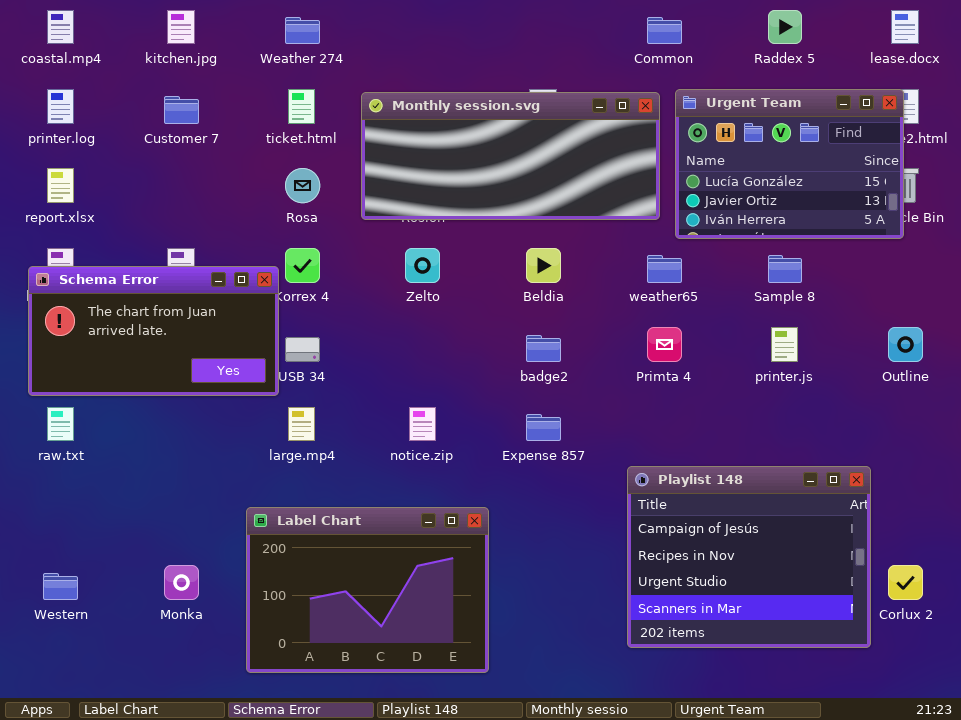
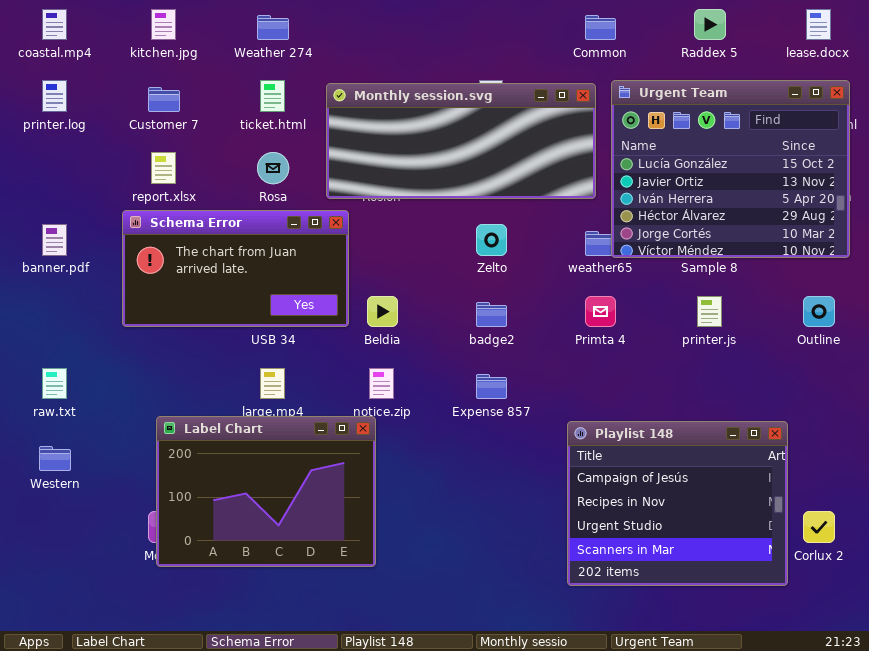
Urgent Team: [675,89,904,239] -> [611,80,850,258], resized
report.xlsx: [47,168,74,203] -> [151,152,176,184], moved
Zelto: [405,248,440,283] -> [476,224,507,256], moved
Beldia: [526,248,561,283] -> [367,296,398,327], moved
Schema Error: [28,266,279,396] -> [122,210,349,327], moved
Label Chart: [246,507,489,673] -> [156,416,376,567], moved
Western: [43,573,78,600] -> [39,446,71,471], moved

